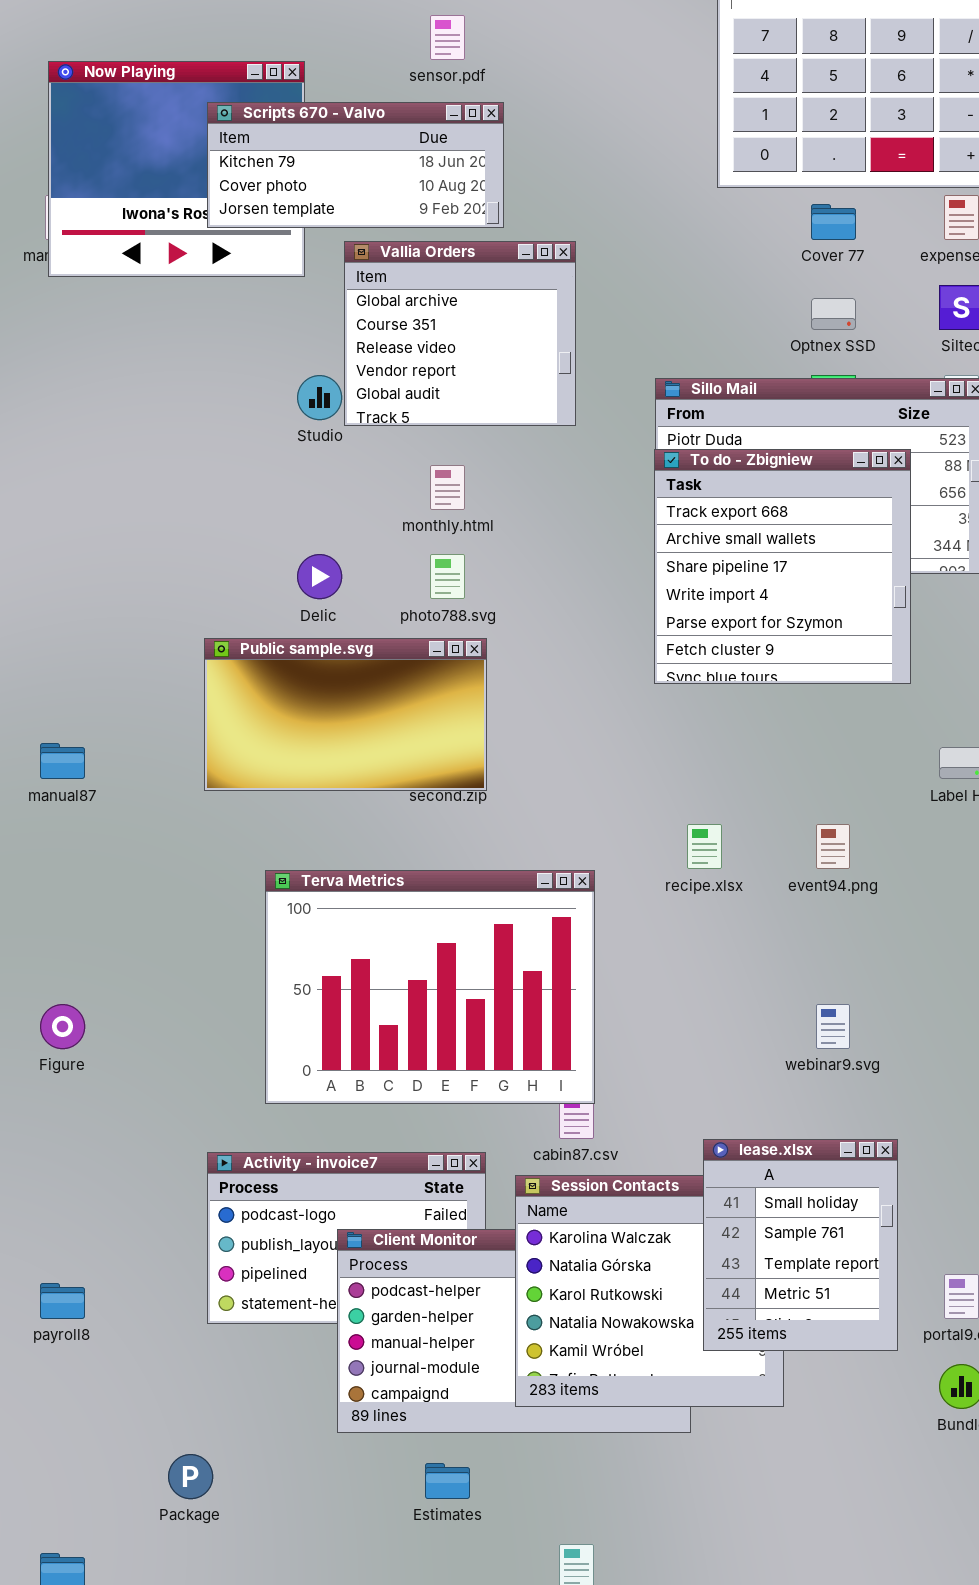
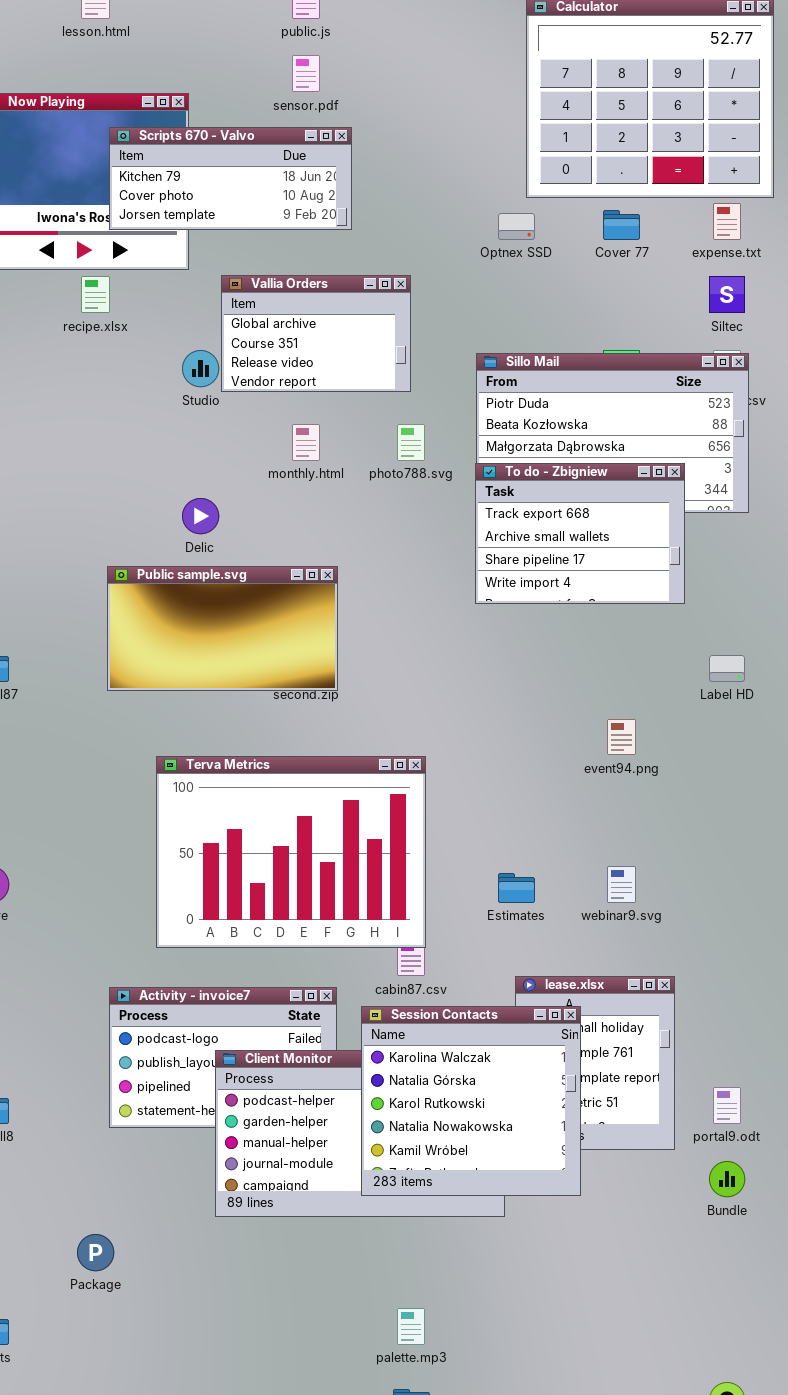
Vallia Orders: [344,241,576,426] -> [221,275,411,392], resized
Optnex SSD: [811,298,856,330] -> [498,213,535,240], moved
To do - Zbigniew: [654,449,911,684] -> [475,463,685,604], resized
photo788.svg: [430,554,465,599] -> [397,424,425,461], moved
recipe.xlsx: [687,824,722,869] -> [81,276,110,313], moved
Session Contacts: [515,1175,784,1407] -> [361,1006,581,1196], raised
Estimates: [425,1463,470,1499] -> [498,873,535,903], moved

